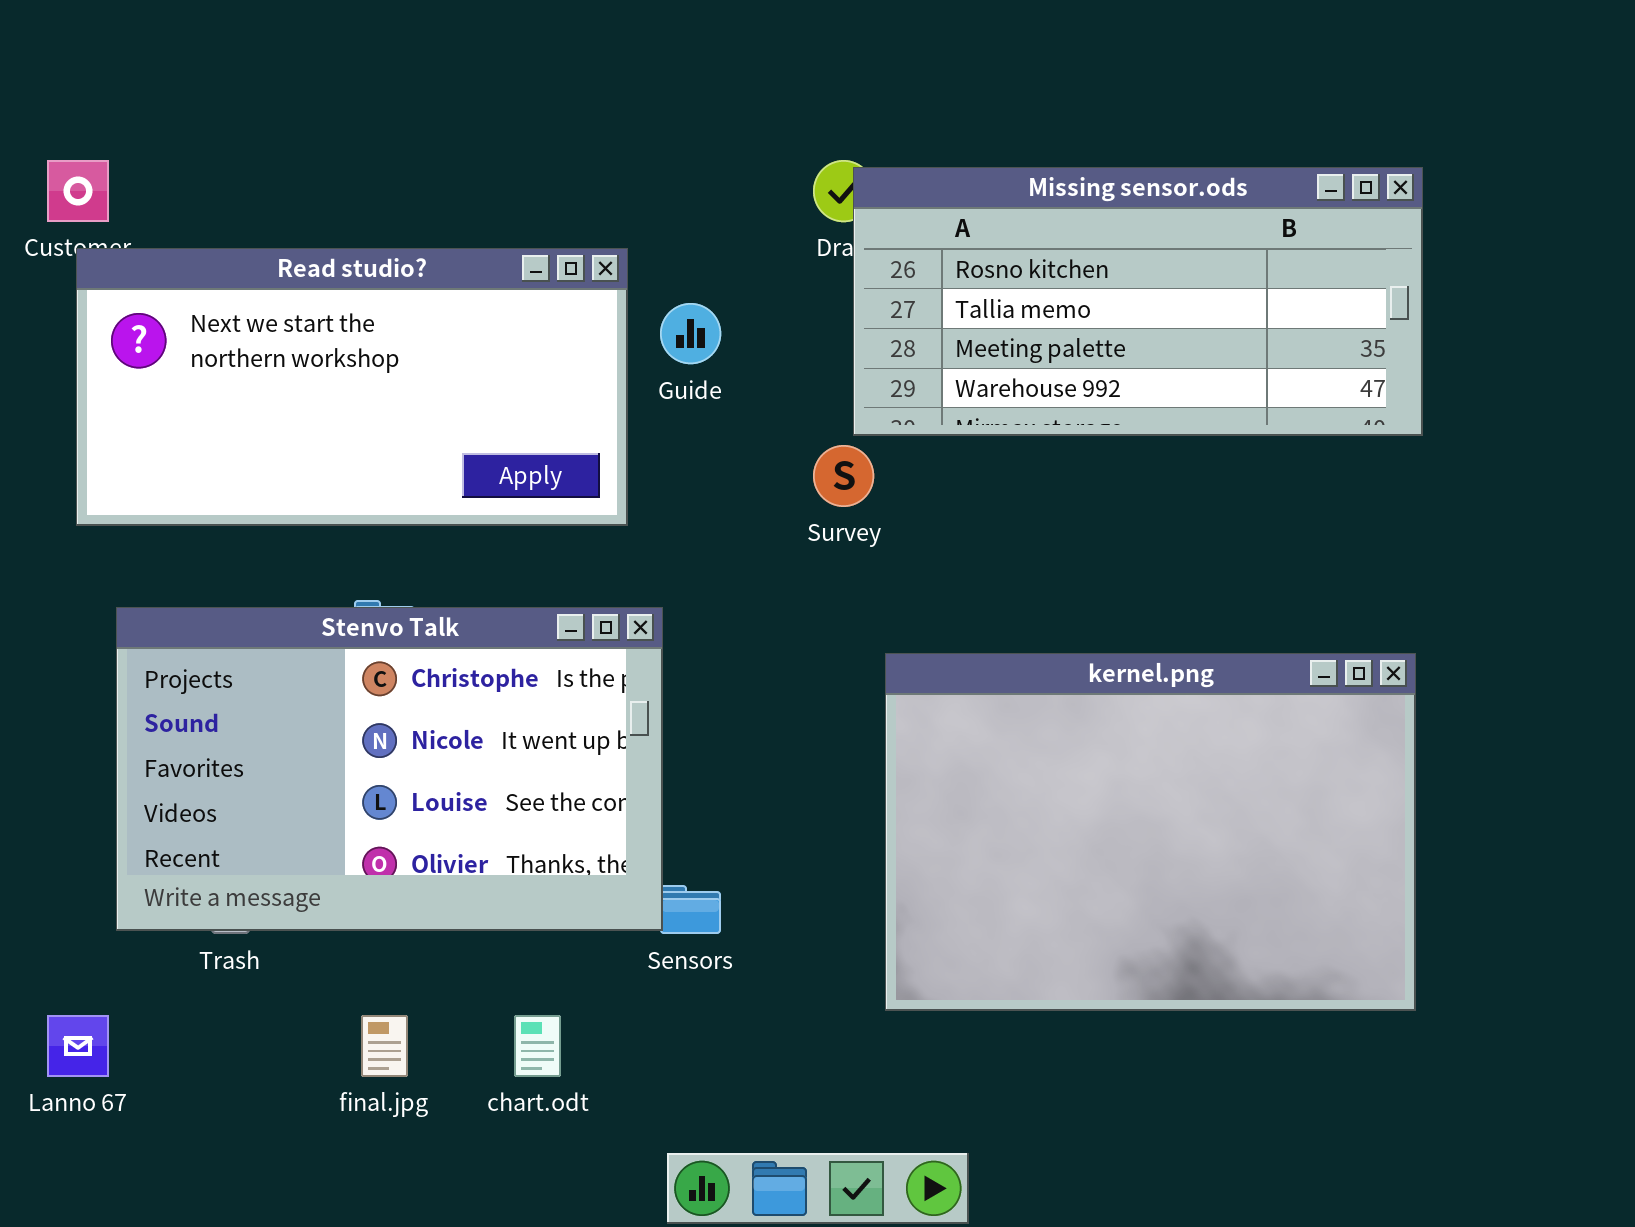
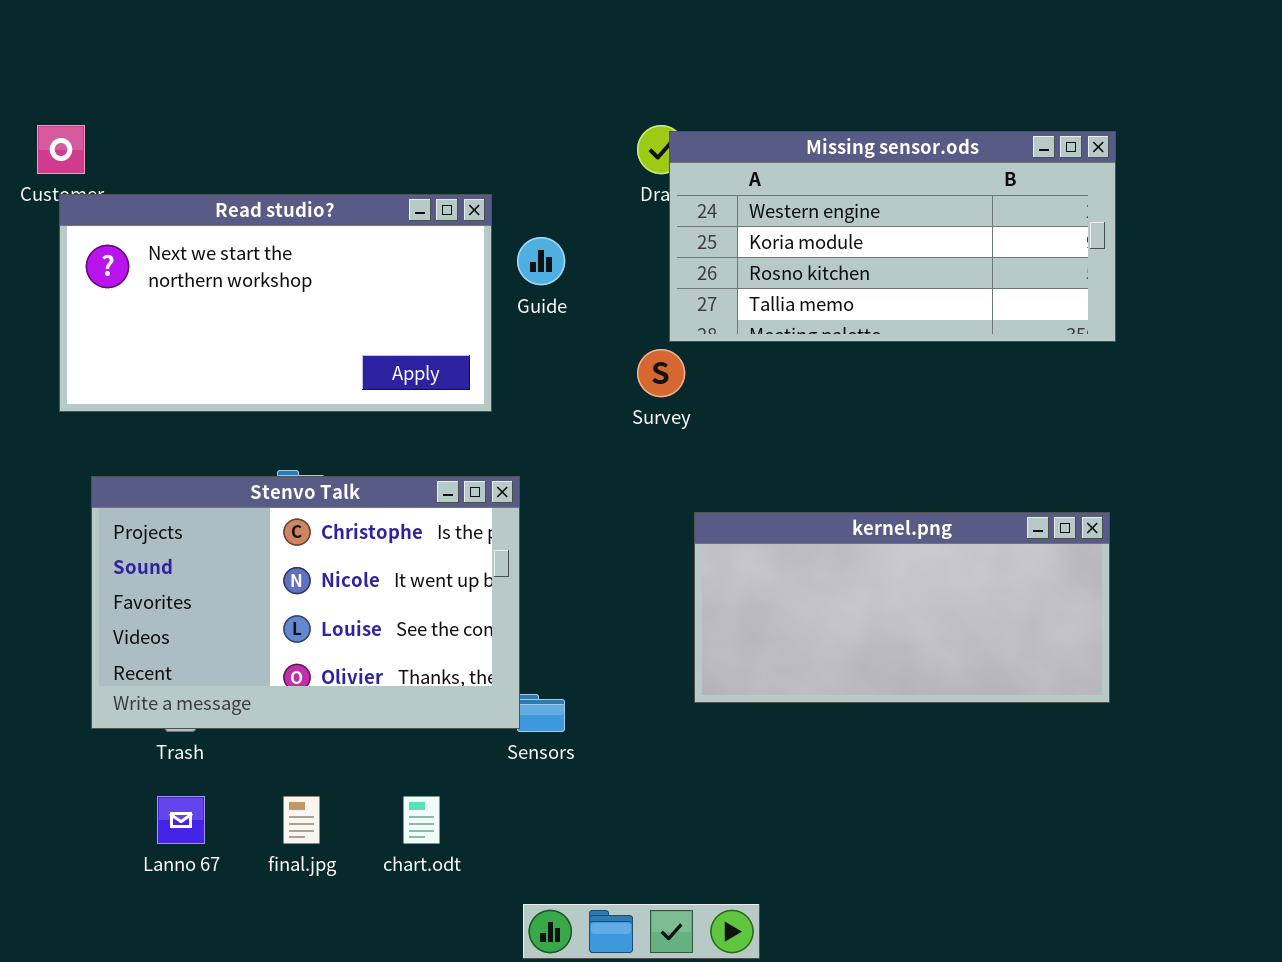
Missing sensor.ods: [853,167,1423,436] -> [669,131,1116,342], scrolled up 2 rows
kernel.png: [885,653,1416,1011] -> [694,512,1110,703], resized
Lanno 67: [47,1015,109,1077] -> [157,796,205,844], moved

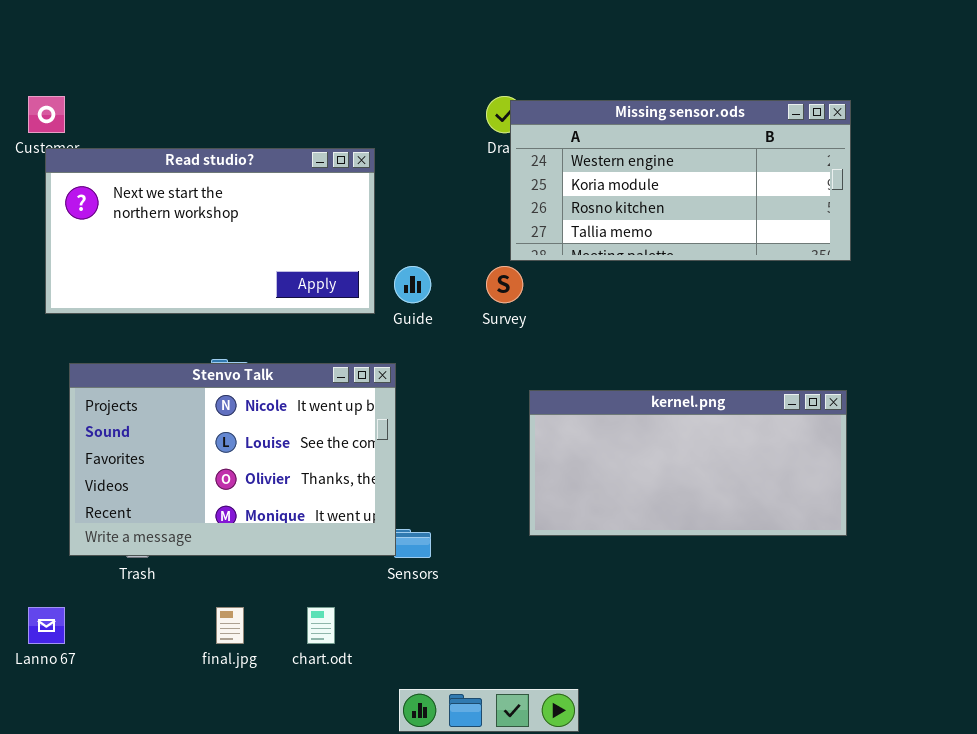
Guide: [517,237,565,285] -> [394,266,431,303], moved
Stenvo Talk: [91,476,520,729] -> [69,363,396,556], scrolled down 1 row
Lanno 67: [157,796,205,844] -> [28,607,65,644], moved

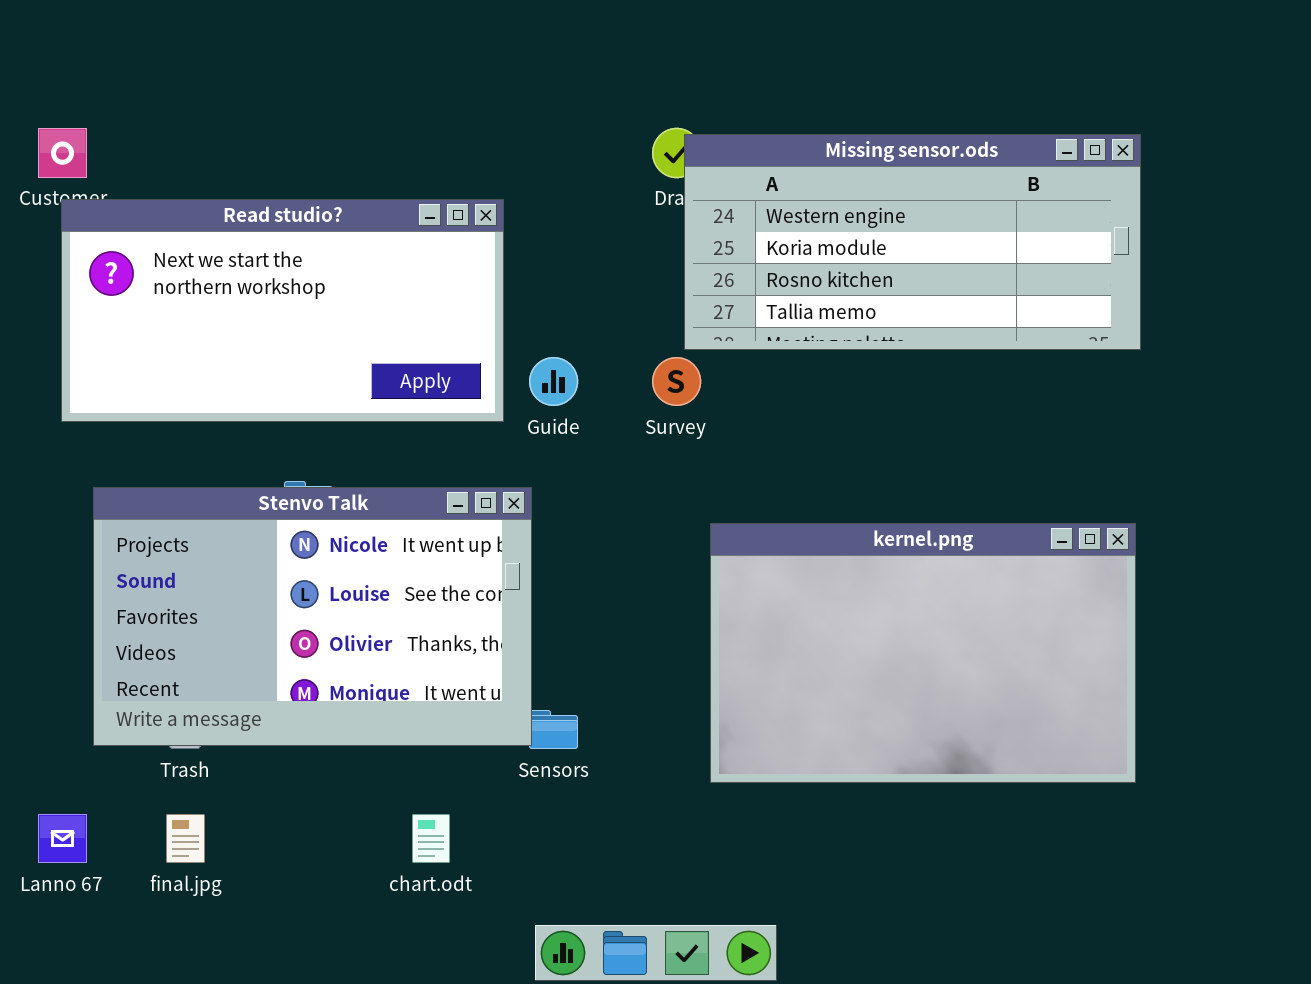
kernel.png: [529,390,847,536] -> [710,523,1136,783], resized
final.jpg: [216,607,244,644] -> [166,814,205,863], moved

